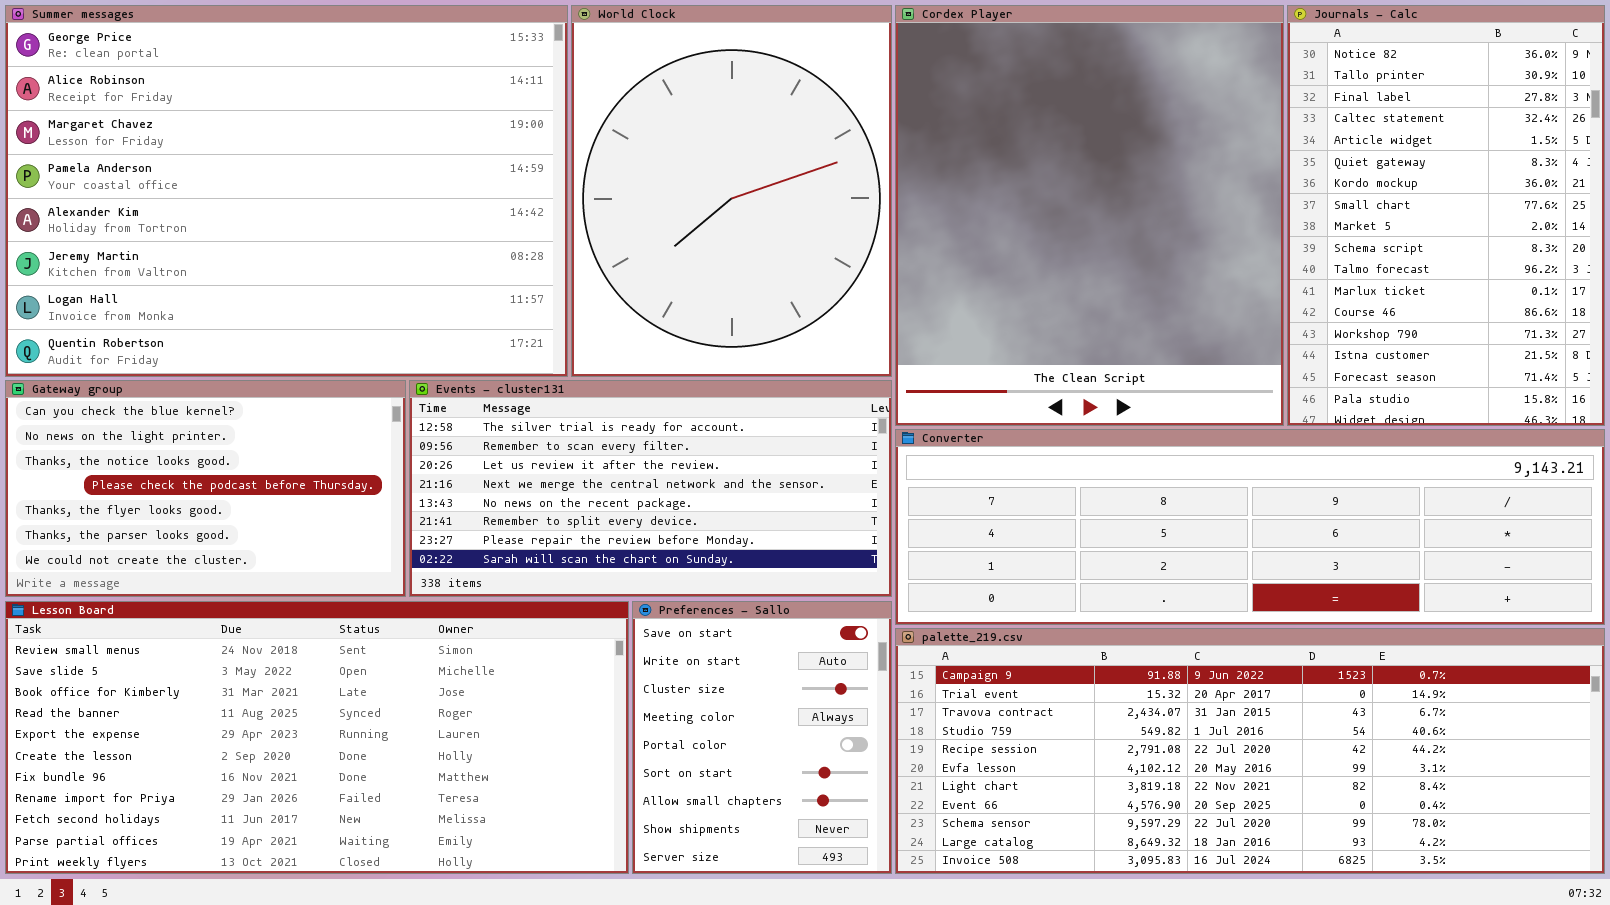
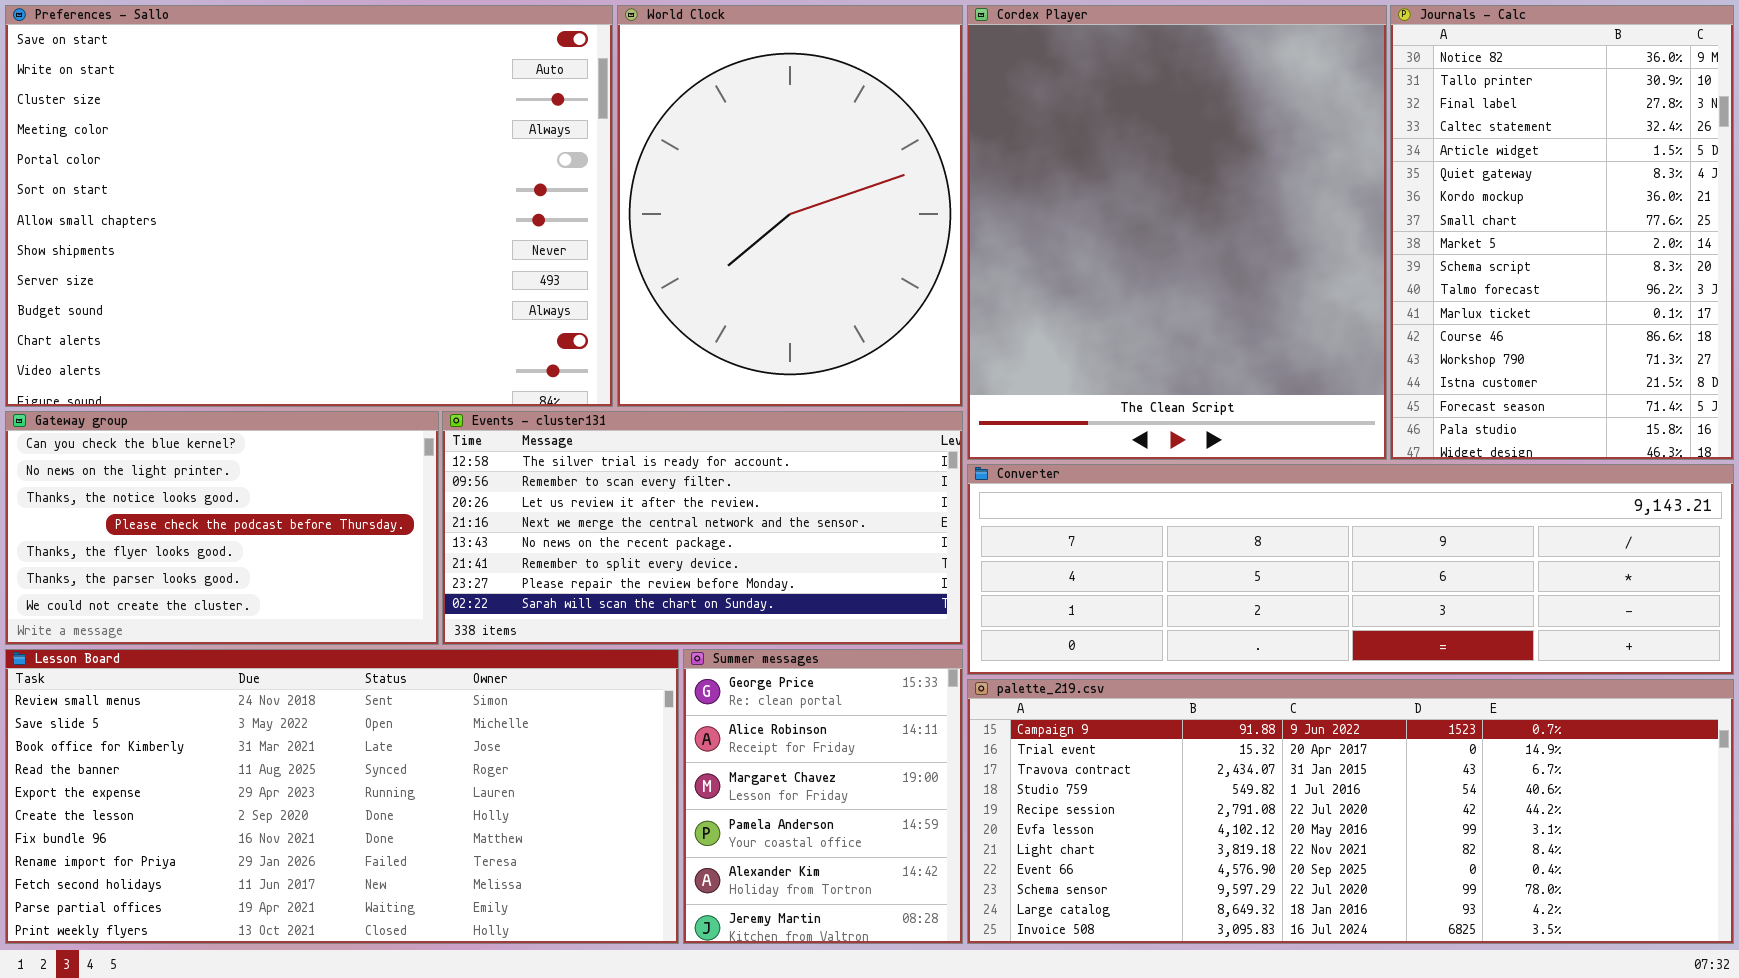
Summer messages: [5,5,568,377] -> [683,649,963,944], moved, resized
Preferences - Sallo: [632,601,892,874] -> [5,5,613,407], moved, resized

